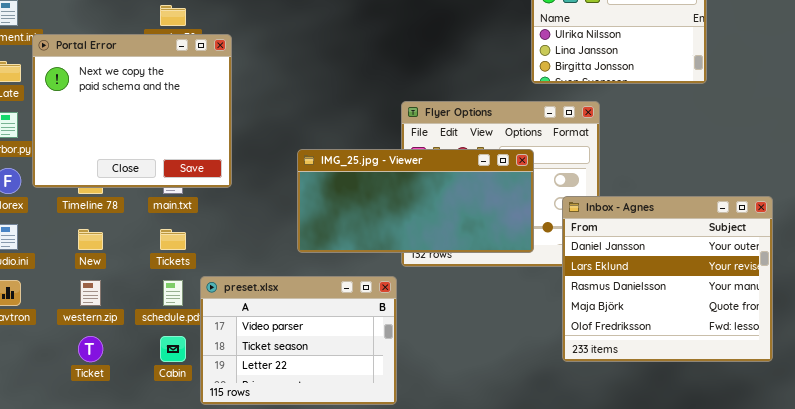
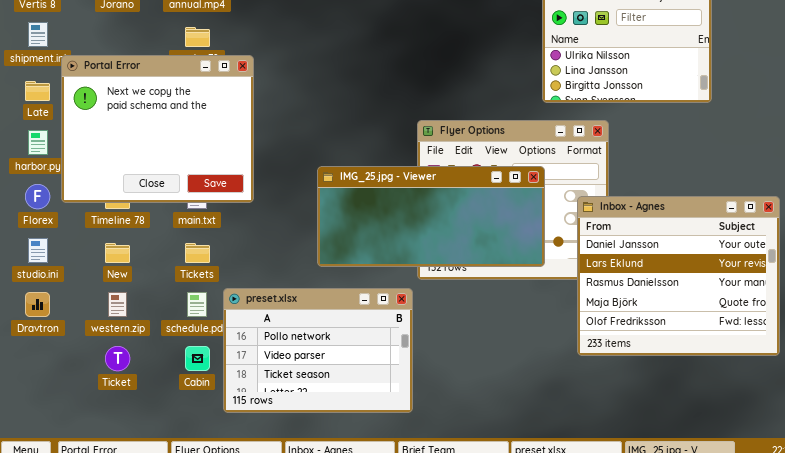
Inbox - Agnes: [562,196,773,362] -> [577,196,780,356], moved
preset.xlsx: [200,276,397,405] -> [223,288,413,413], scrolled up 1 row

